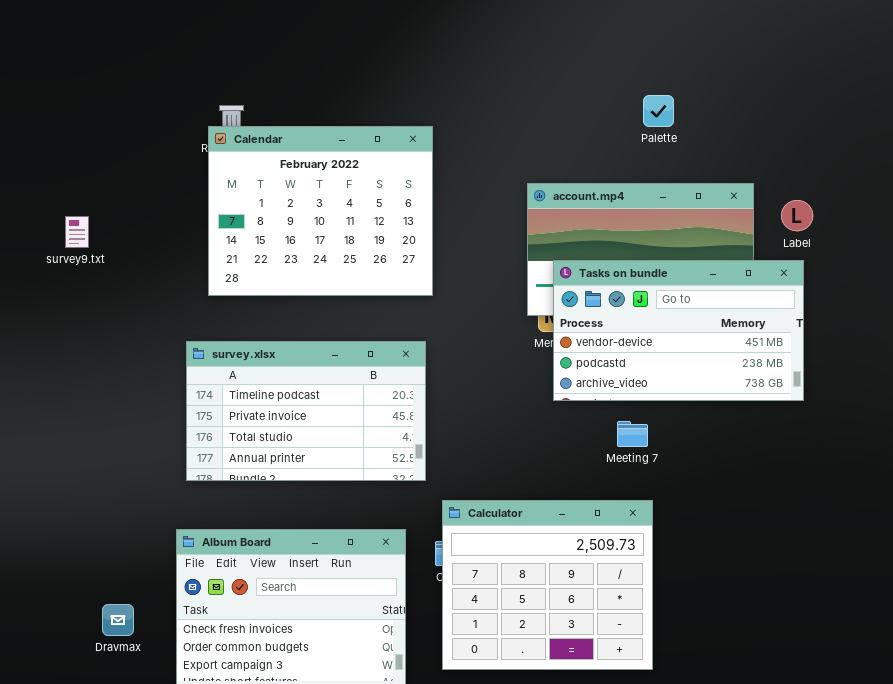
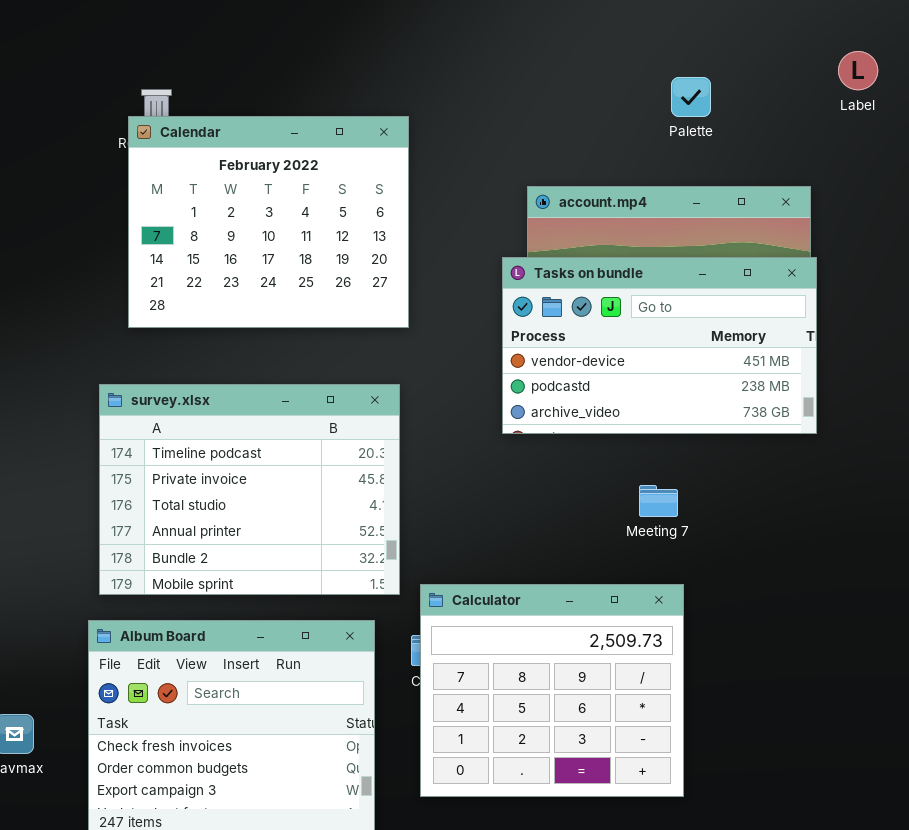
Label: [781,200,813,231] -> [838,51,878,90], moved
Tasks on bundle: [553,260,804,401] -> [502,257,817,434], moved
survey.xlsx: [186,341,426,481] -> [99,384,400,595], resized

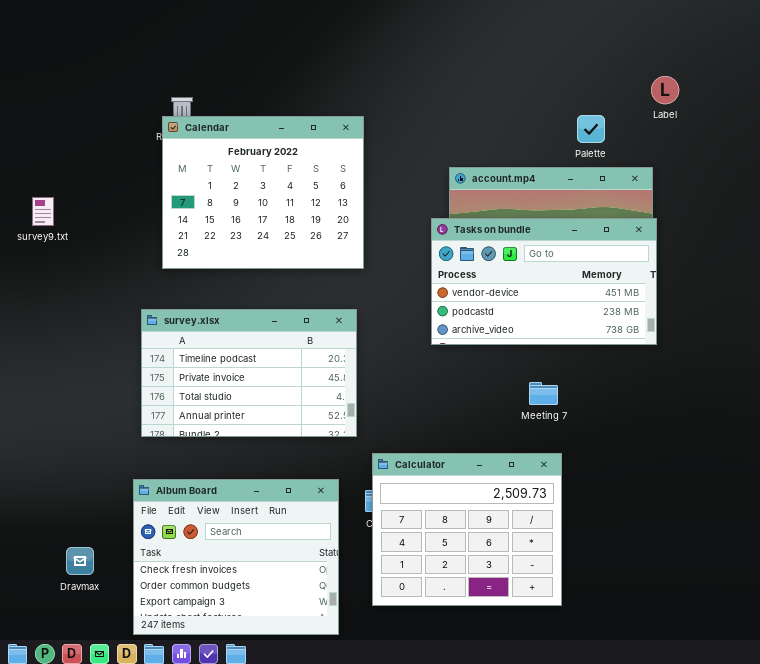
Label: [838,51,878,90] -> [651,76,679,104], moved
Palette: [671,77,711,117] -> [577,115,605,143], moved
survey.xlsx: [99,384,400,595] -> [141,309,357,437], resized

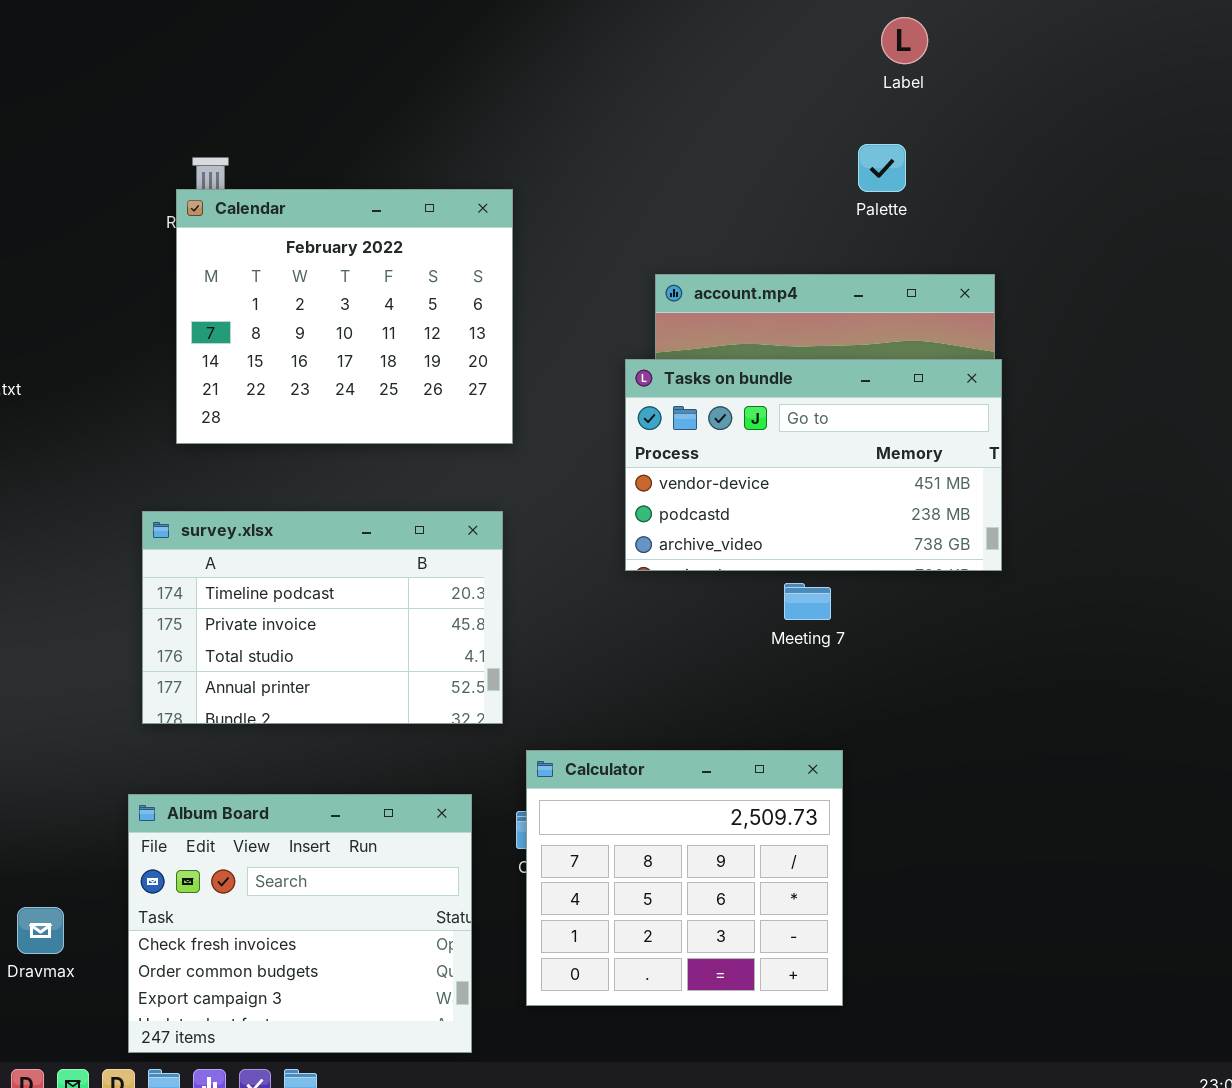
Label: [651,76,679,104] -> [881,17,928,64], moved
Palette: [577,115,605,143] -> [858,144,906,192], moved
Meeting 7: [529,382,558,405] -> [784,583,831,620], moved

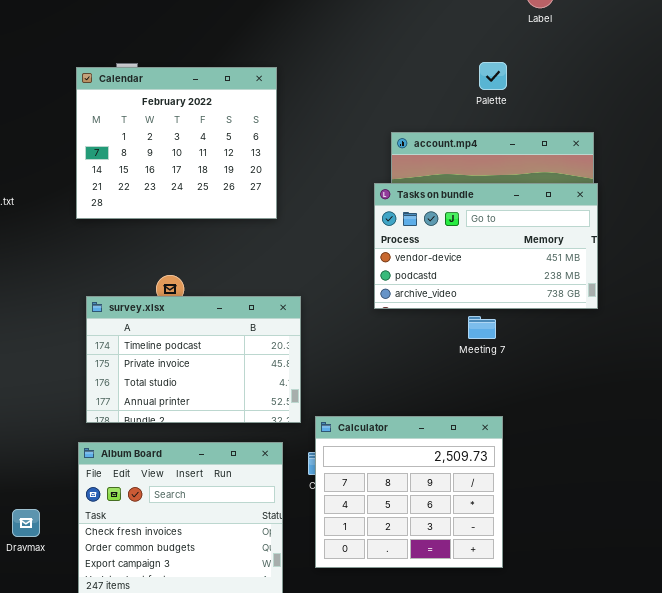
Palette: [858,144,906,192] -> [479,62,507,90], moved
Calendar: [176,189,513,444] -> [76,67,277,219], moved
survey.xlsx: [142,511,503,724] -> [86,296,301,423], moved

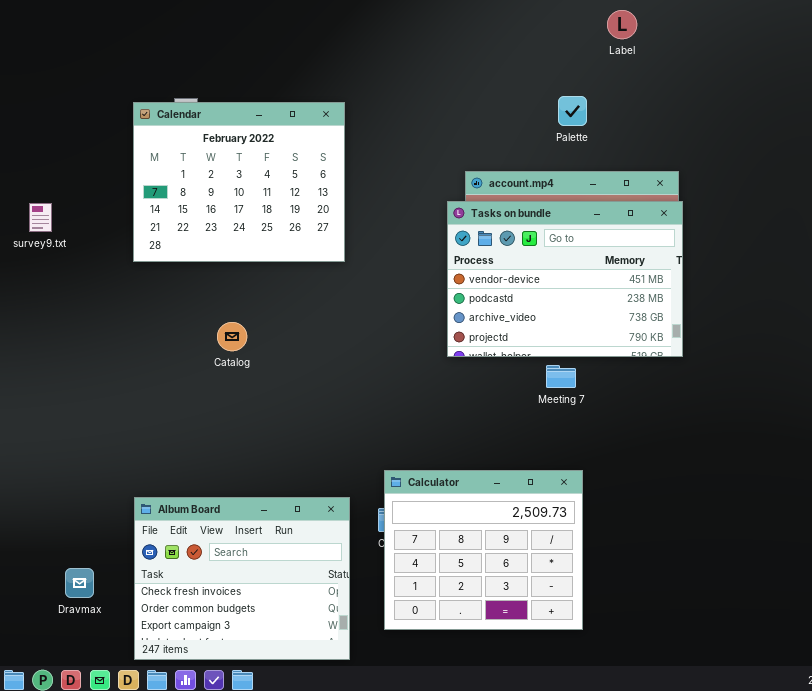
Tasks on bundle: [374,183,598,309] -> [447,201,683,357], resized
survey.xlsx: [86,296,301,423] -> none, closed

